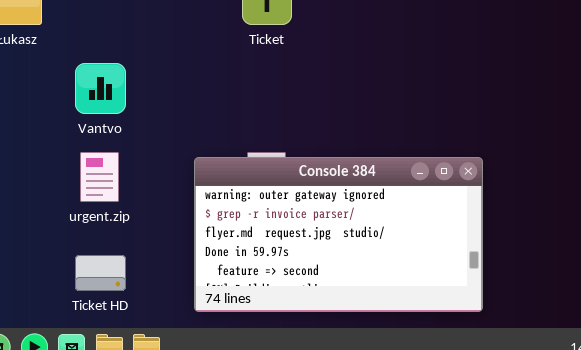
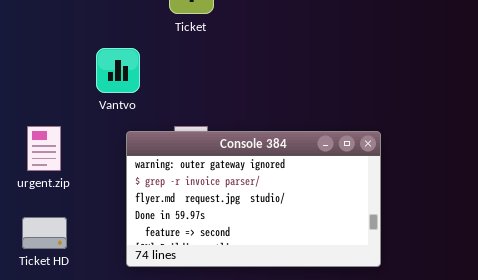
Vantvo: [75,63,126,114] -> [96,48,140,93], moved

